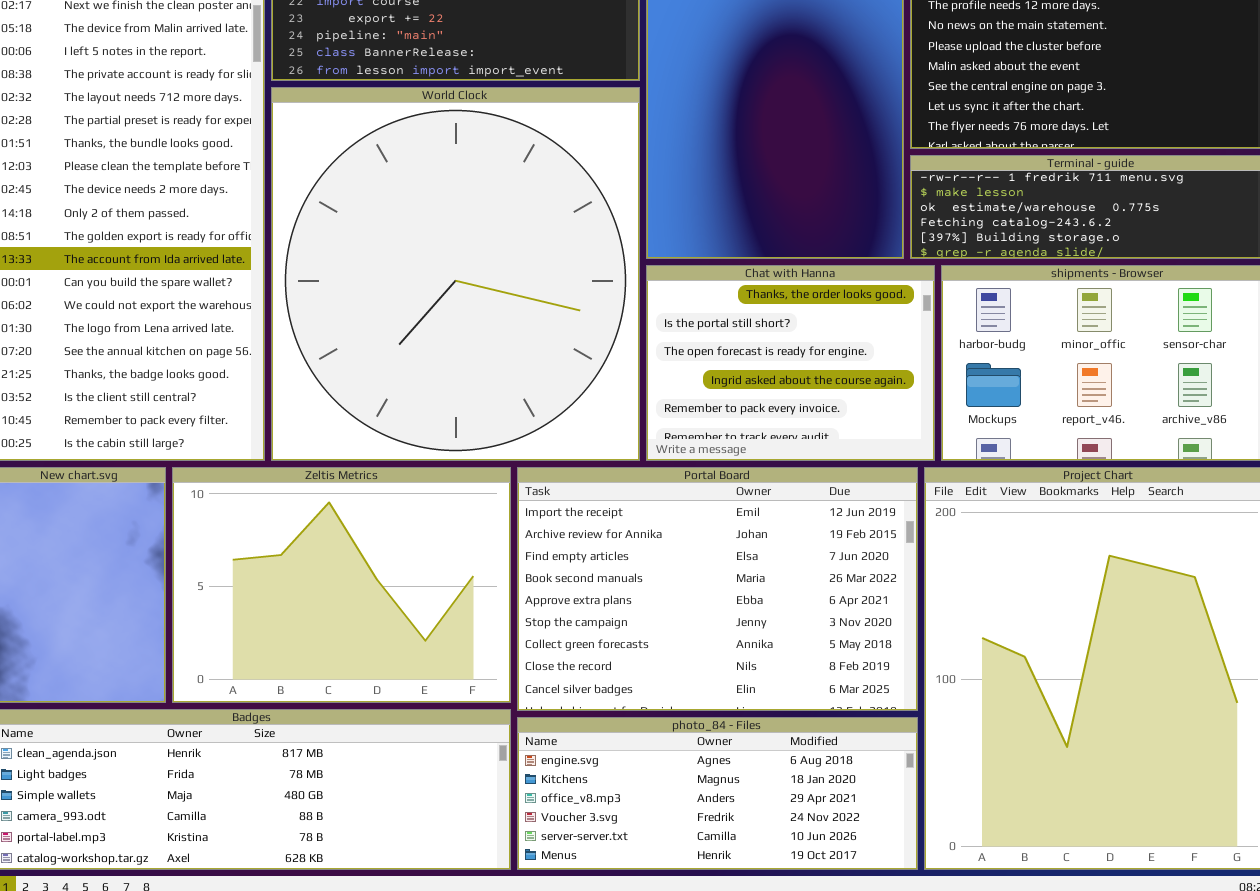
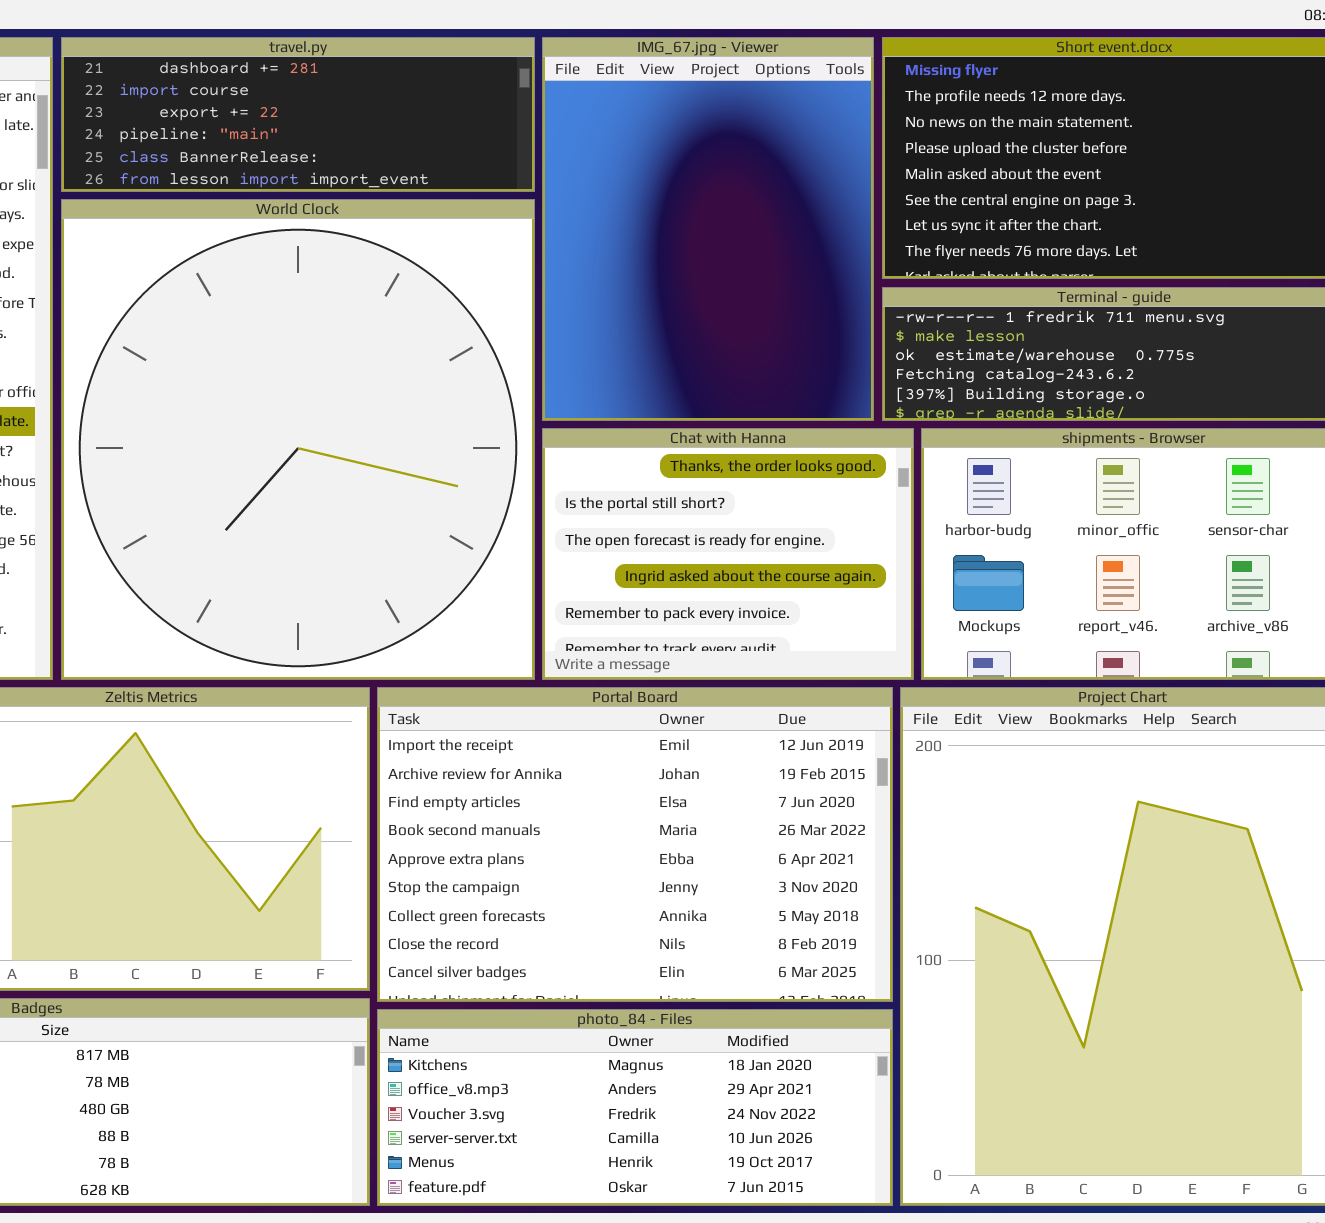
photo_84 - Files: [517,717,918,870] -> [377,1009,893,1206], scrolled down 1 row

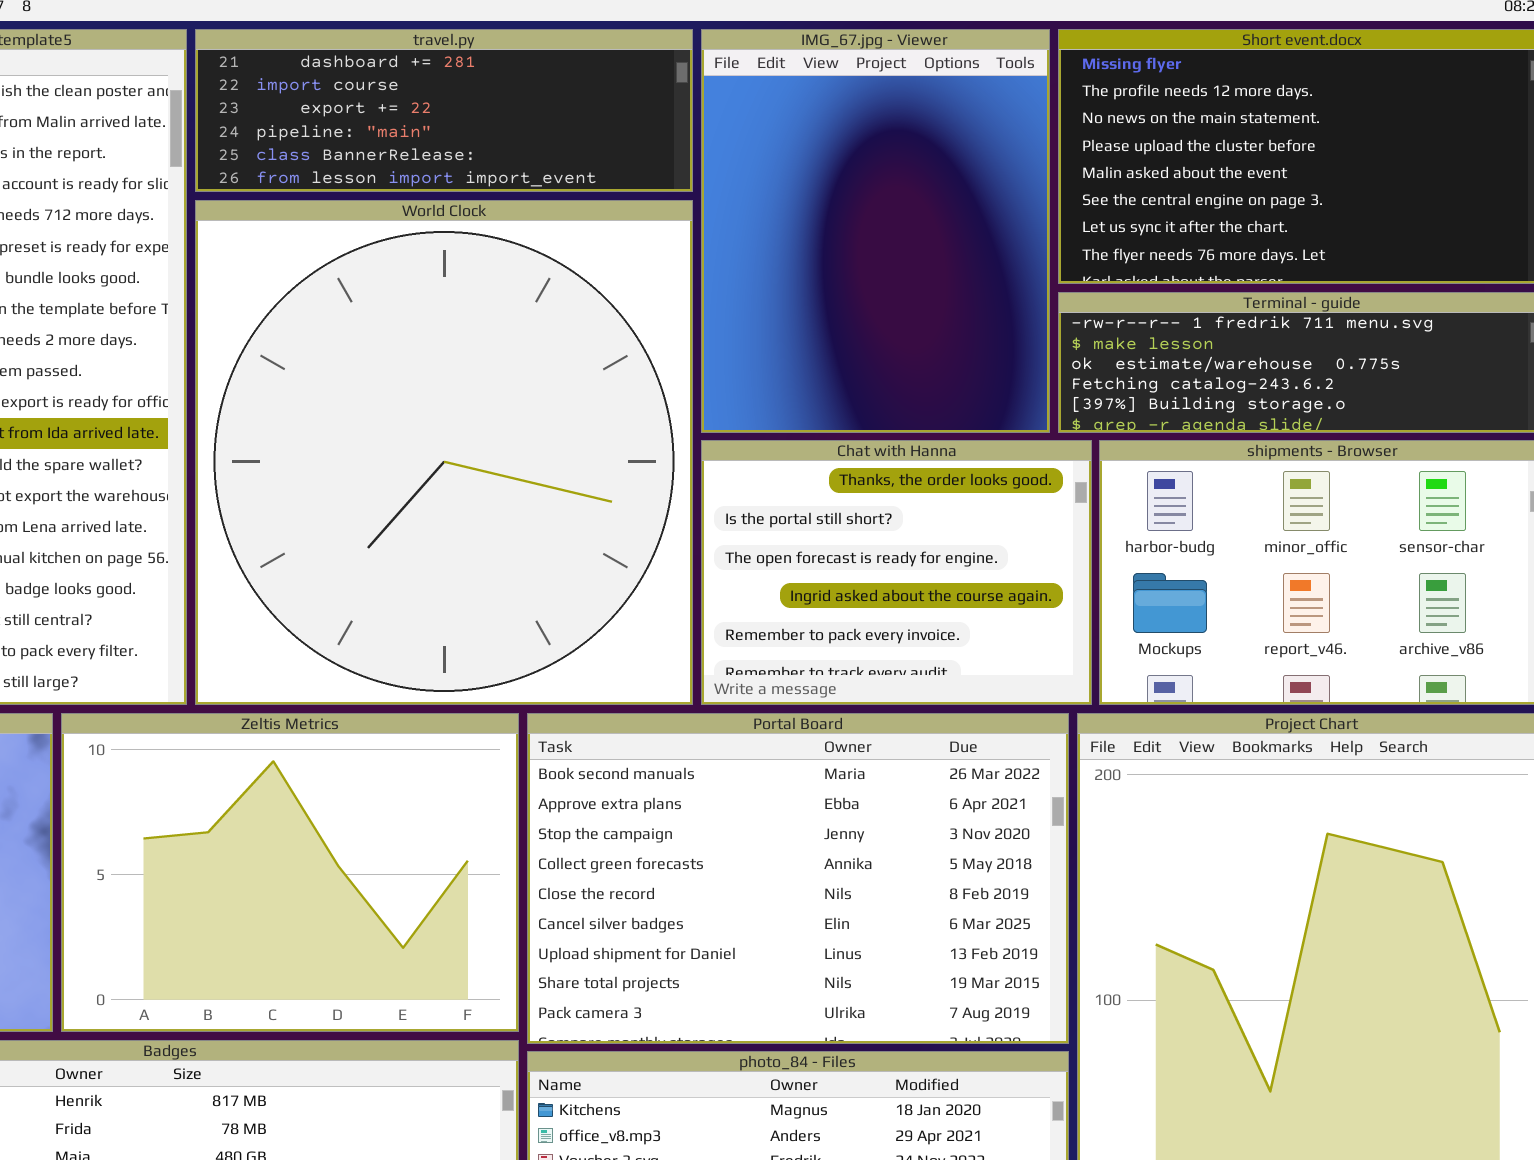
Portal Board: [377,687,893,1002] -> [527,713,1069,1044], scrolled down 3 rows

